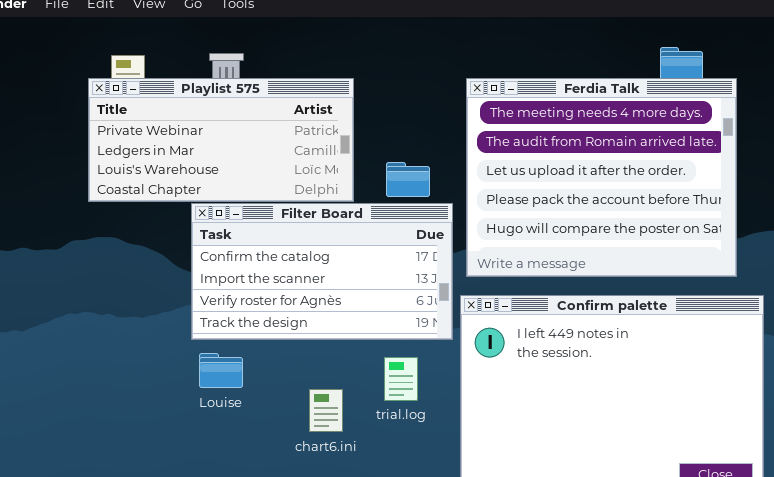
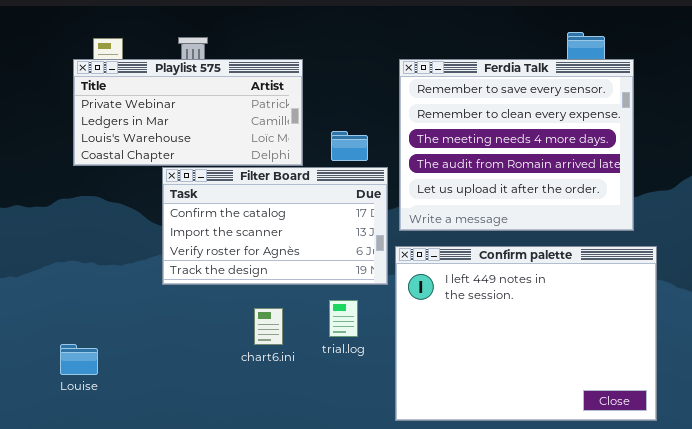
Ferdia Talk: [466,78,737,277] -> [399,59,634,231], scrolled up 2 rows
Louise: [199,353,243,388] -> [60,344,98,375], moved
chart6.ini: [309,389,343,432] -> [254,308,283,345], moved

